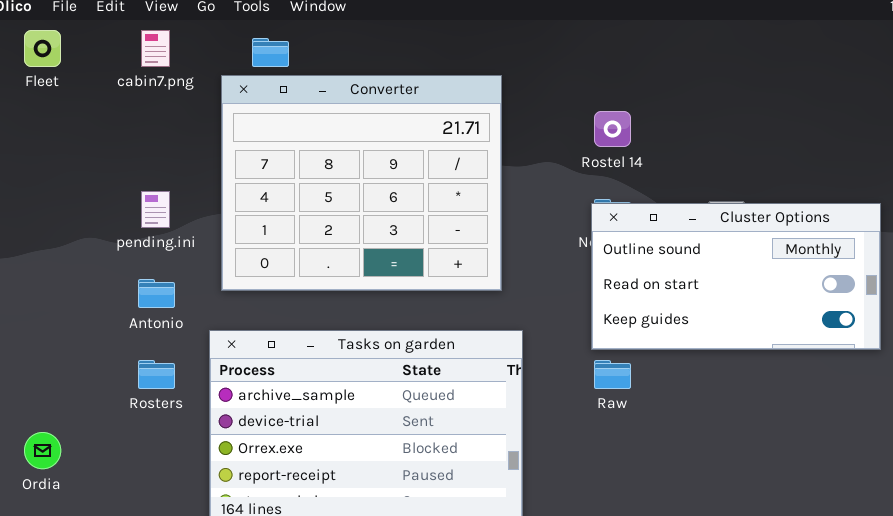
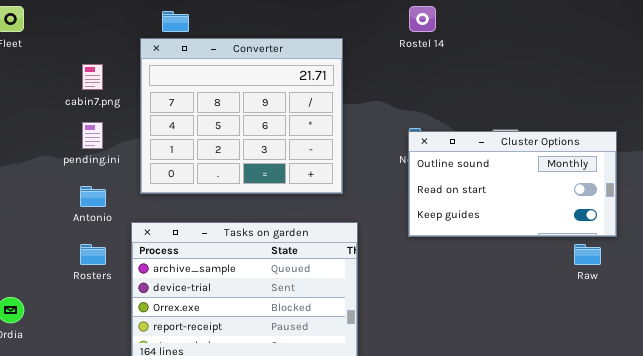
cabin7.png: [141,30,170,67] -> [82,64,103,90], moved
Rostel 14: [594,111,631,147] -> [409,6,436,32], moved
Raw: [594,360,631,389] -> [574,244,601,265], moved

